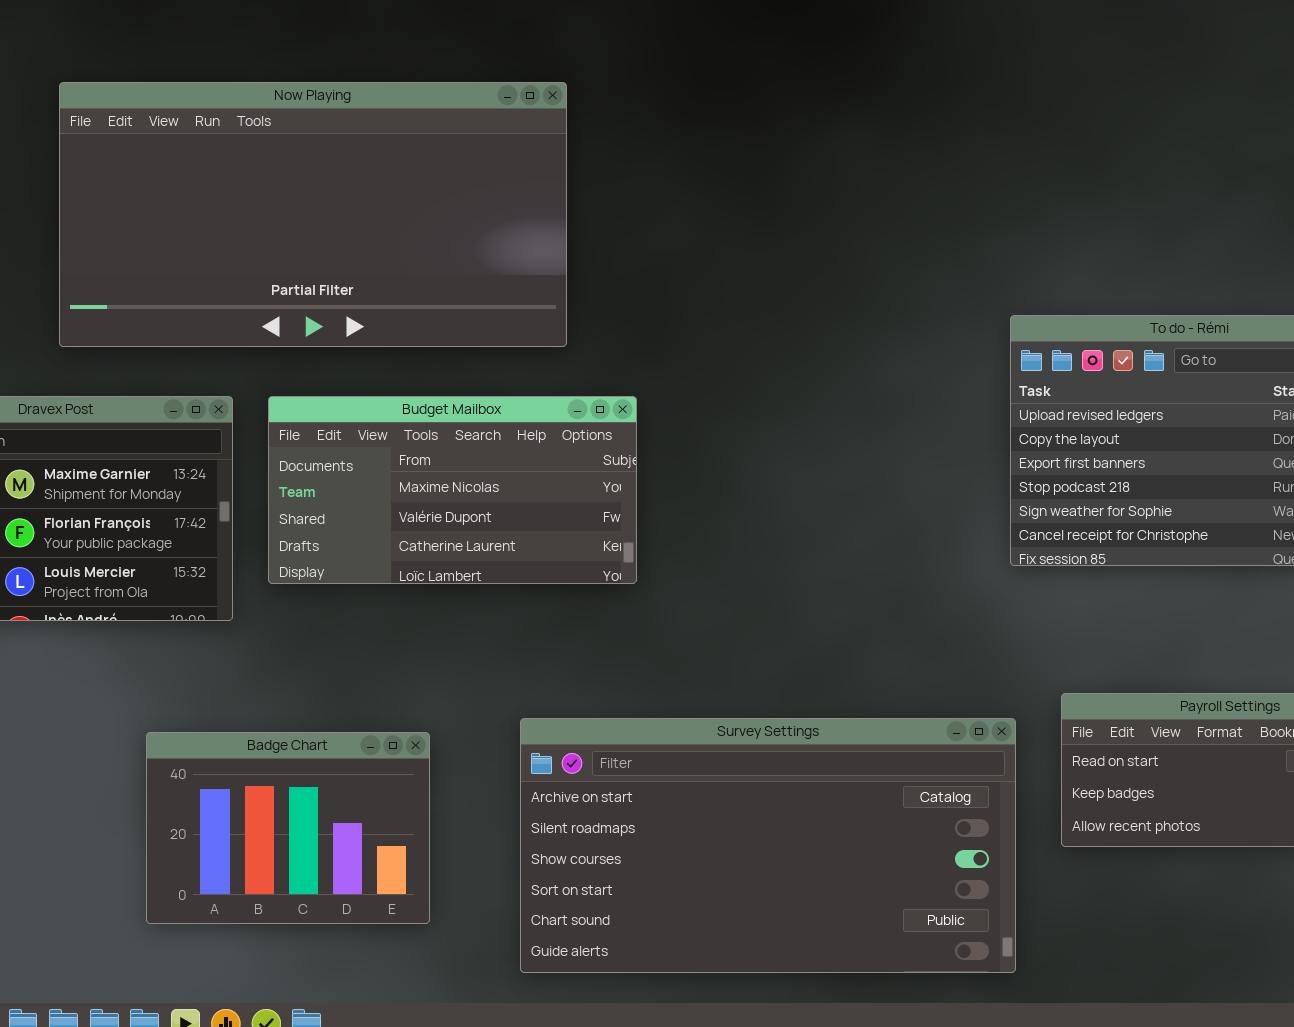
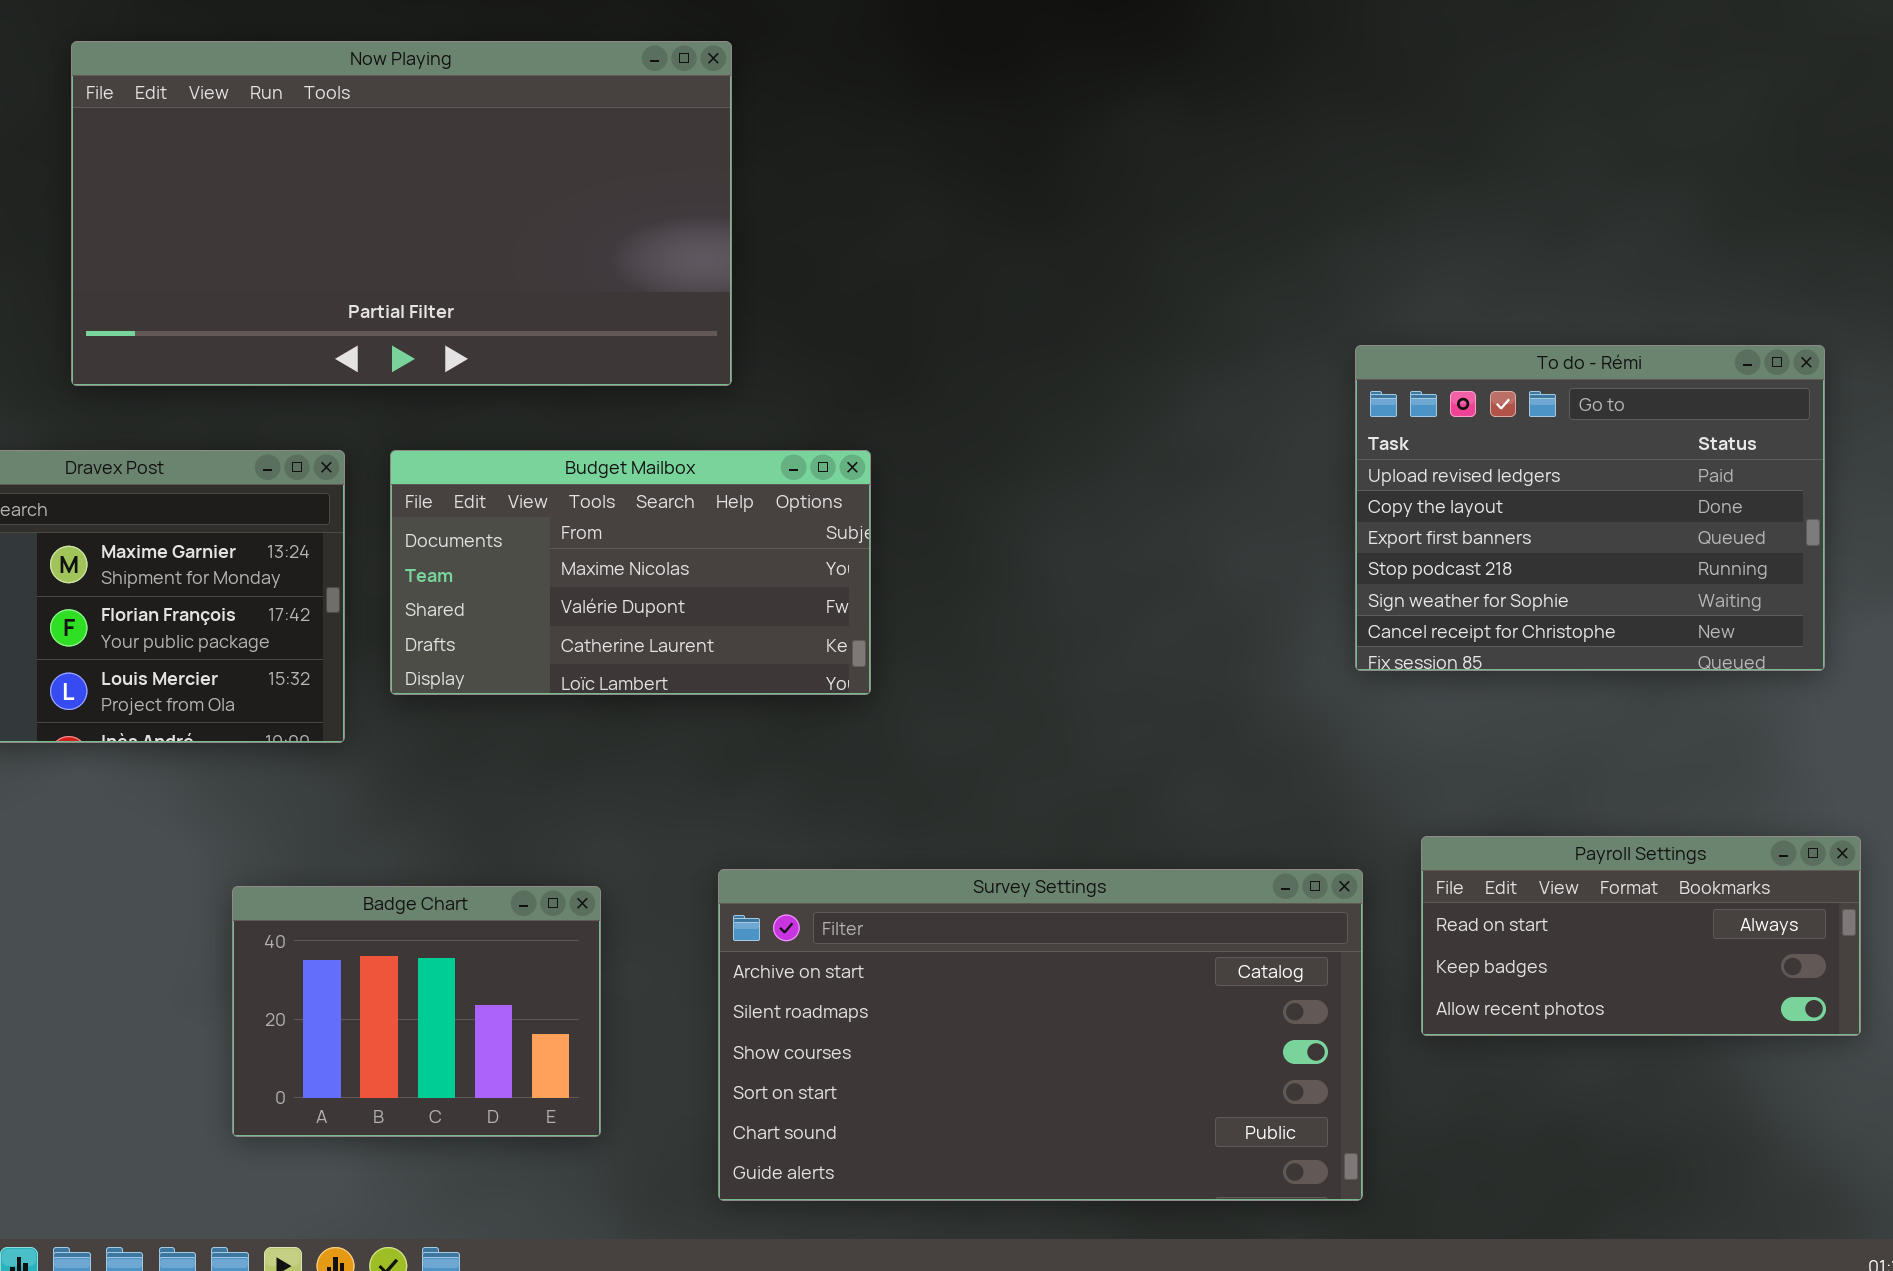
Now Playing: [59,82,567,347] -> [71,41,732,386], moved

